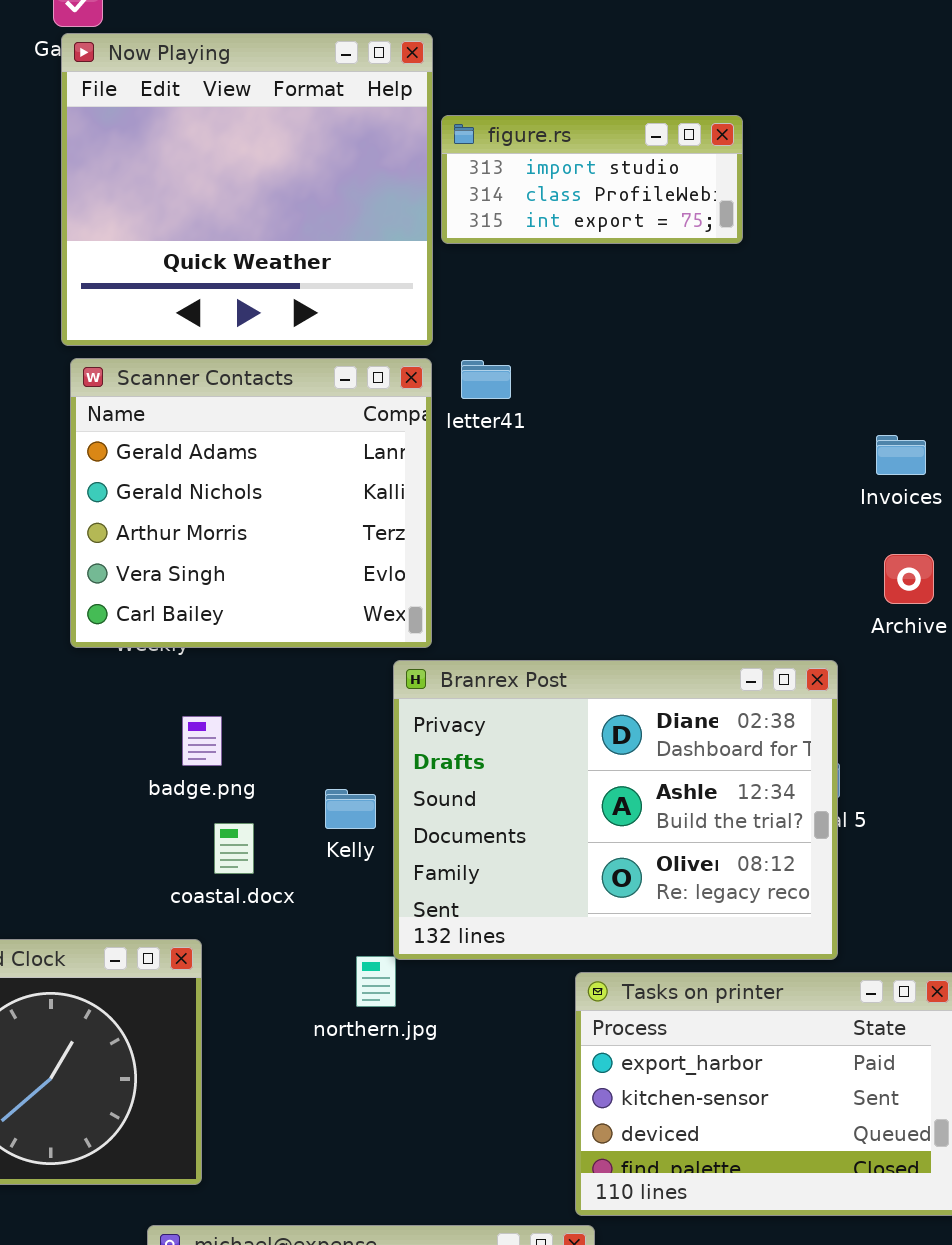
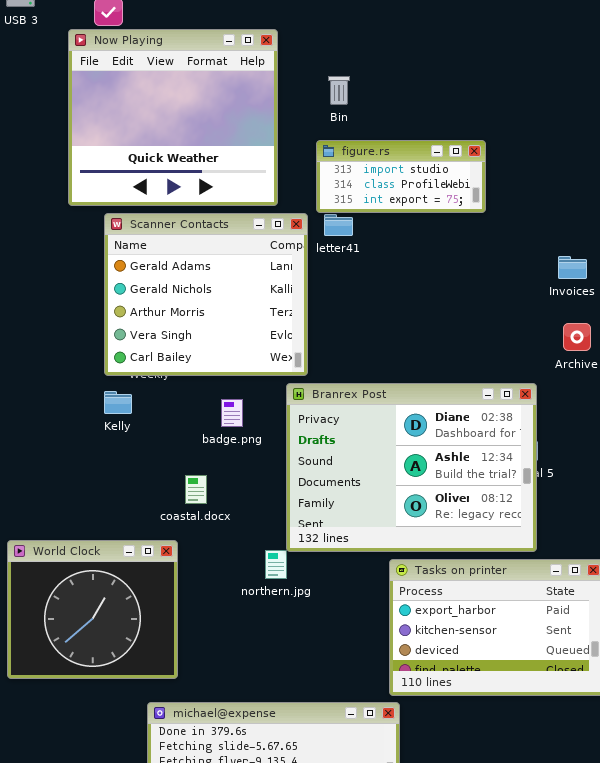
Now Playing: [61,33,433,346] -> [68,29,278,206], moved
figure.rs: [441,115,743,244] -> [316,140,486,213], moved
badge.png: [182,716,222,766] -> [221,399,243,427], moved
Kelly: [325,789,376,829] -> [104,391,132,414], moved

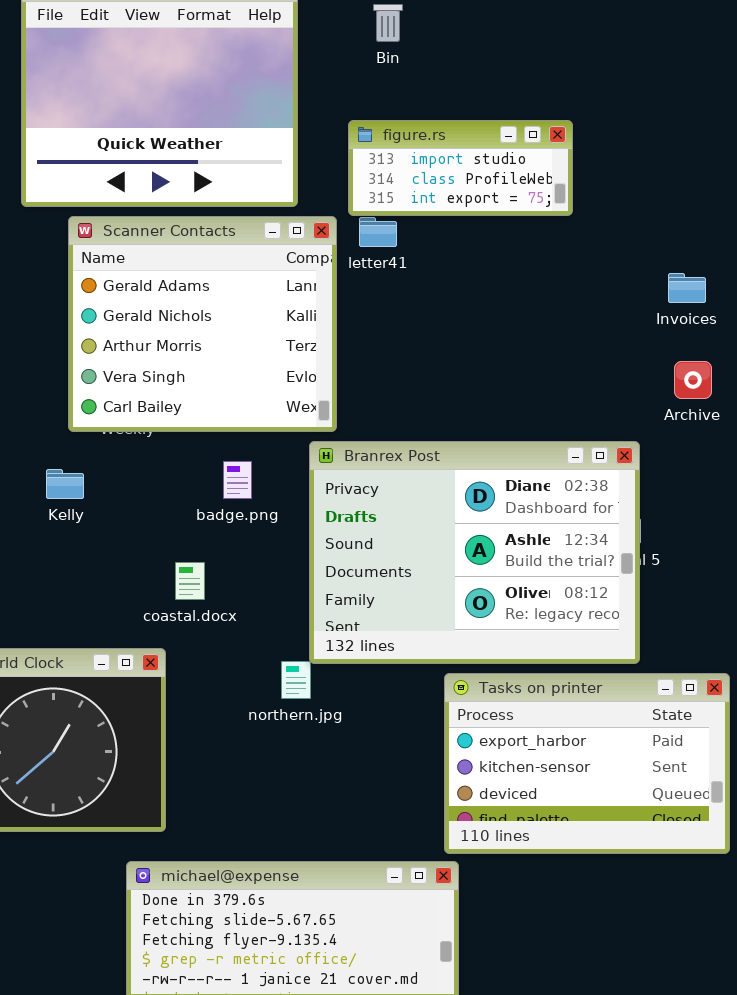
Bin: [328,76,350,105] -> [373,4,403,42], moved
Kelly: [104,391,132,414] -> [46,469,84,499], moved

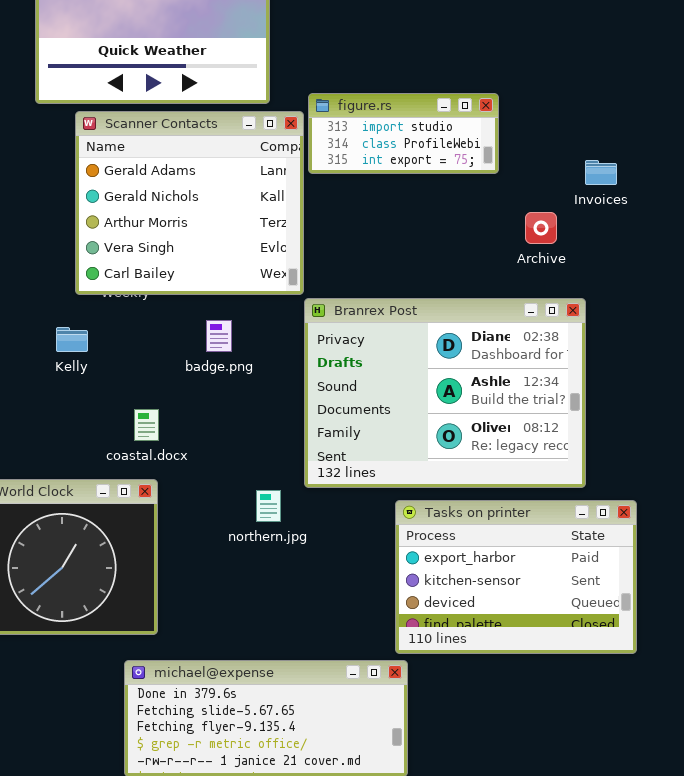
figure.rs: [348,120,573,216] -> [308,93,499,174], moved
Archive: [674,361,712,399] -> [525,212,557,244], moved
Branrex Post: [309,441,640,664] -> [304,298,586,488], moved
coastal.docx: [175,562,205,600] -> [134,409,159,441], moved

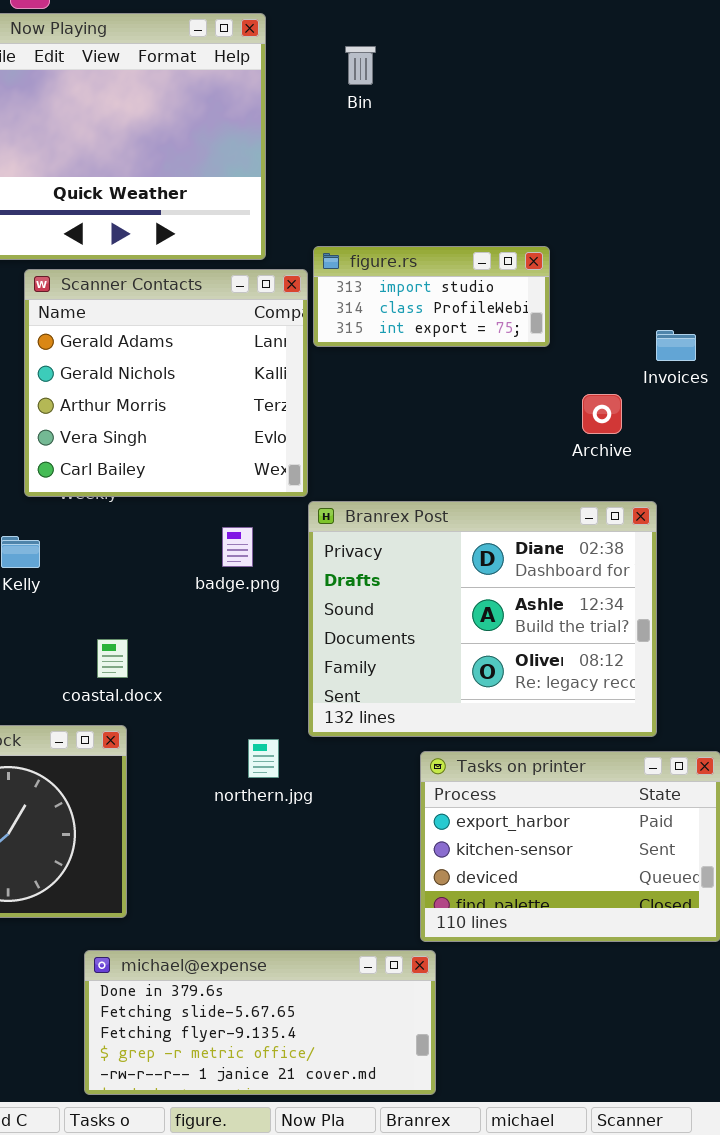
badge.png: [206,320,232,352] -> [222,527,253,567], moved

